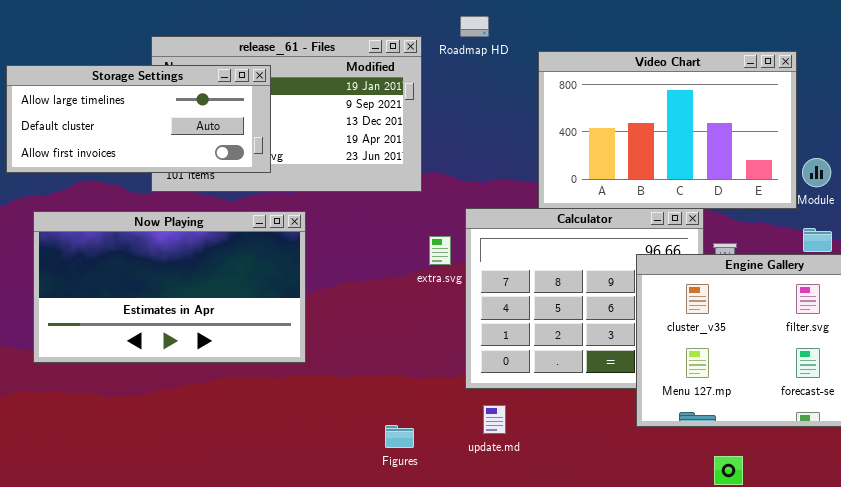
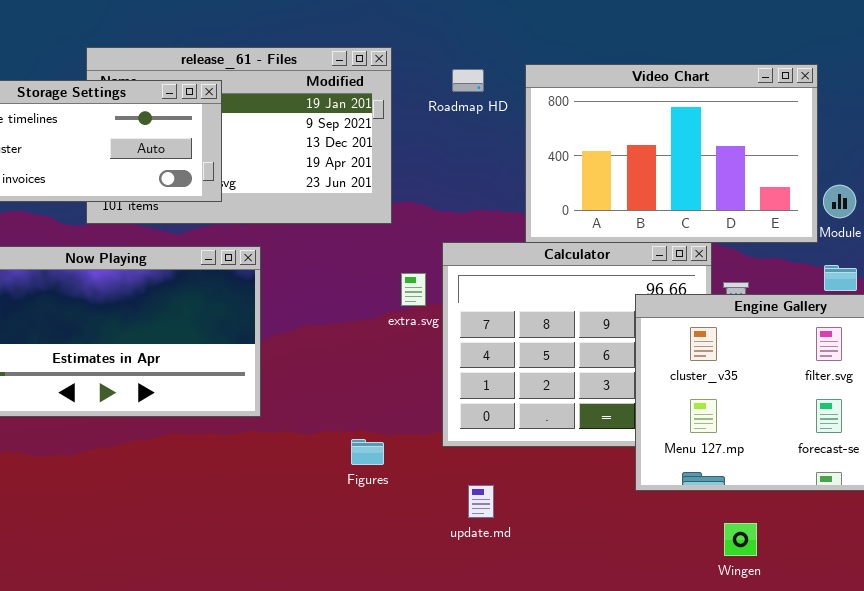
Roadmap HD: [460,16,489,37] -> [452,69,484,92], moved
update.md: [483,405,506,434] -> [468,485,494,518], moved
Figures: [385,425,414,448] -> [351,439,384,465], moved

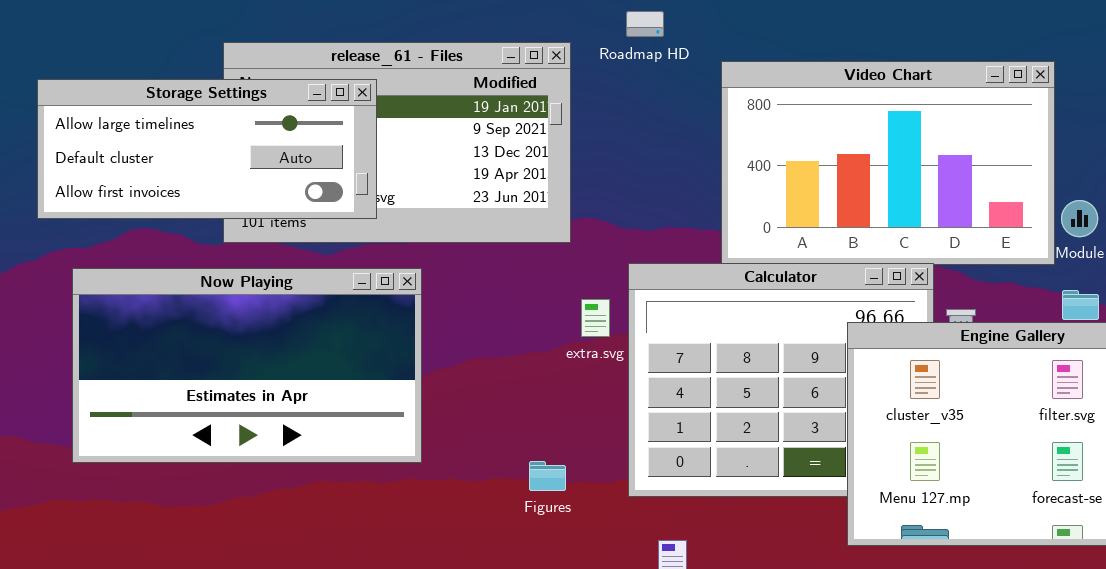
Roadmap HD: [452,69,484,92] -> [626,11,664,37], moved
Figures: [351,439,384,465] -> [529,461,566,491], moved

